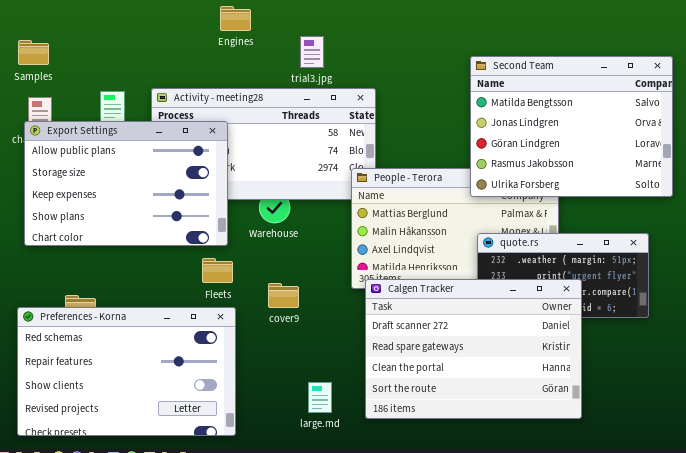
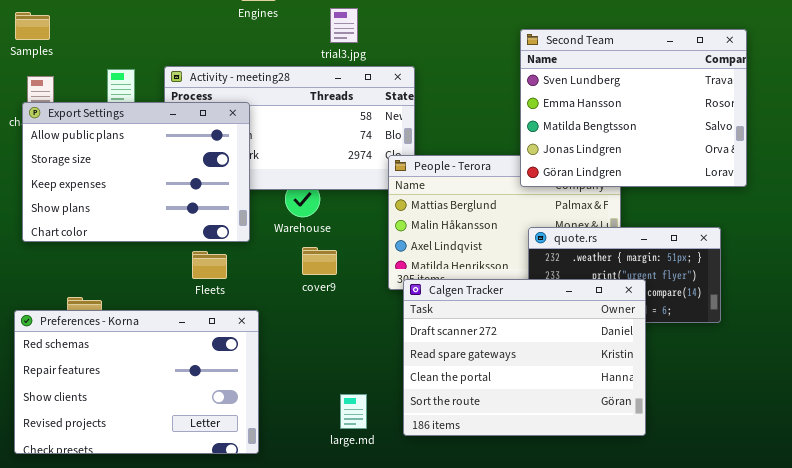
Second Team: [470,56,673,197] -> [520,29,747,187], scrolled up 2 rows
Fleets: [202,258,233,283] -> [192,251,227,279], moved
cover9: [268,283,299,308] -> [302,247,337,275], moved

